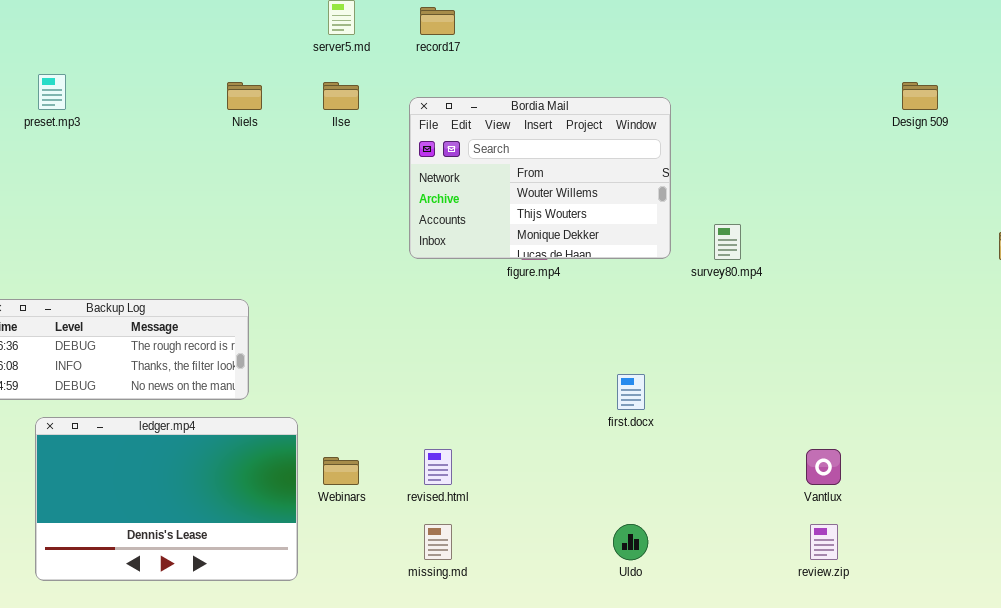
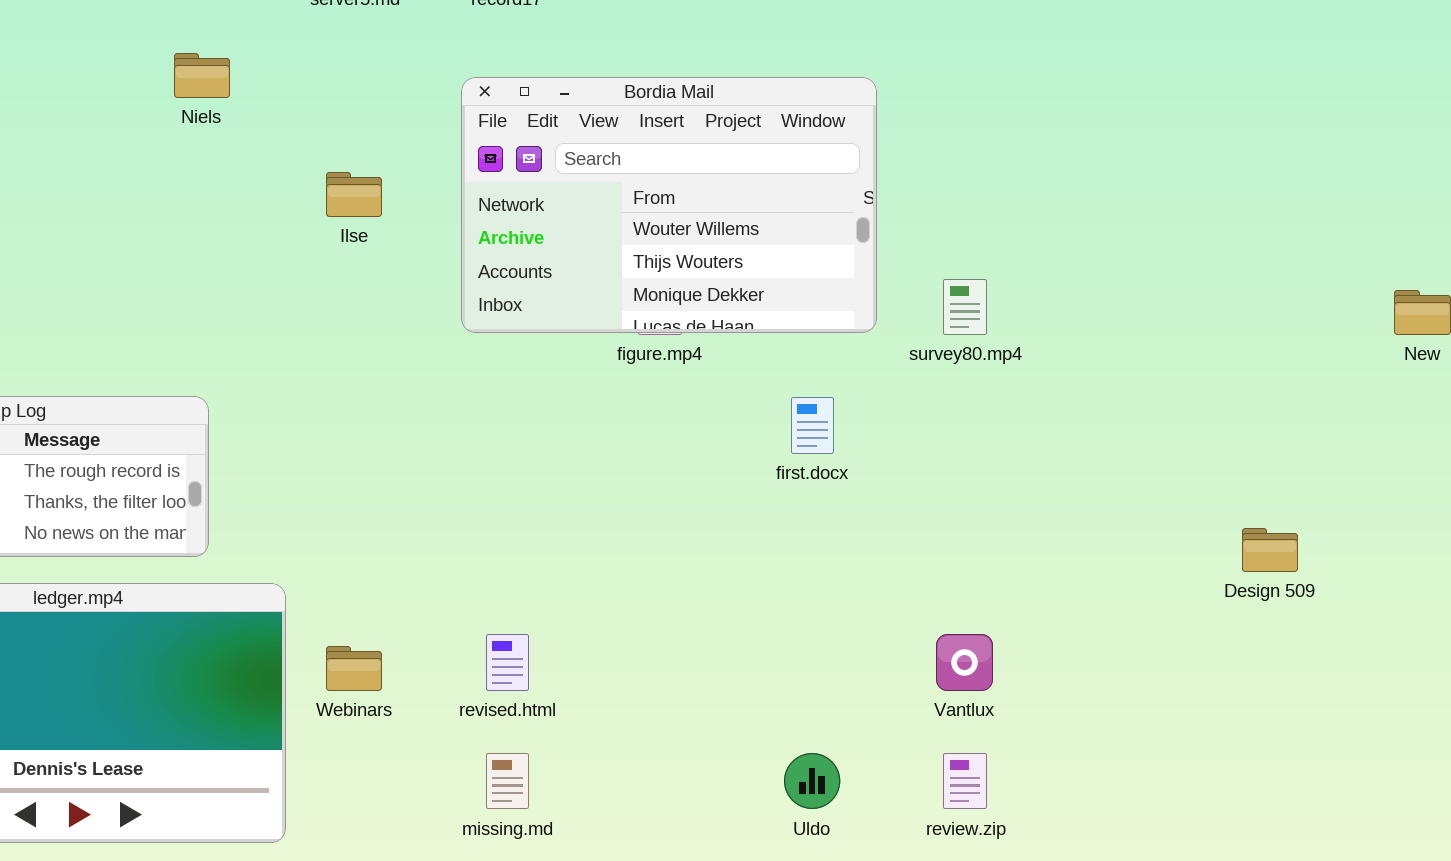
Ilse: [323,82,359,110] -> [326,172,382,217], moved
Design 509: [902,82,938,110] -> [1242,528,1298,572], moved
first.docx: [617,374,645,410] -> [791,397,834,454], moved
Vantlux: [806,449,841,485] -> [936,634,993,691], moved
review.zip: [810,524,838,560] -> [943,753,987,809], moved

